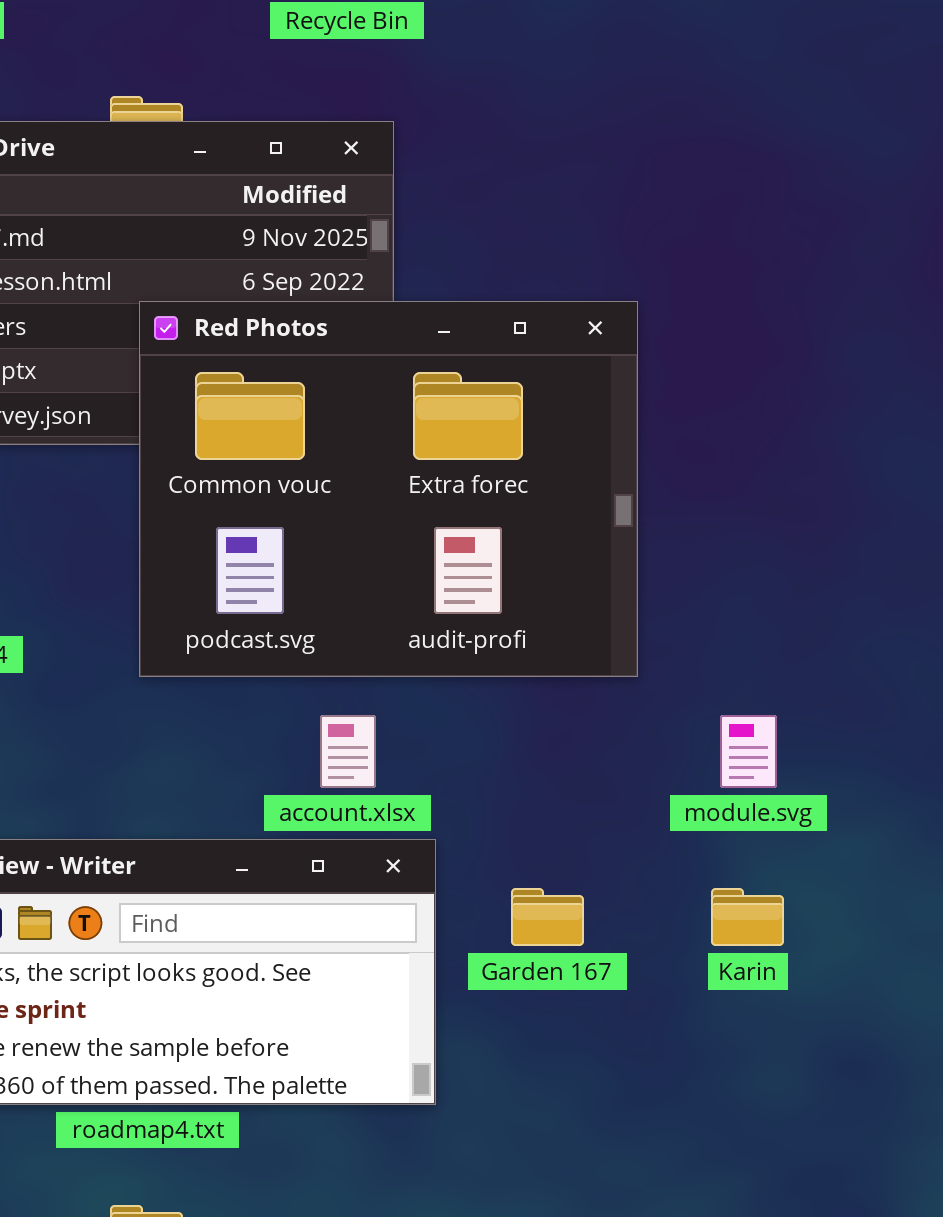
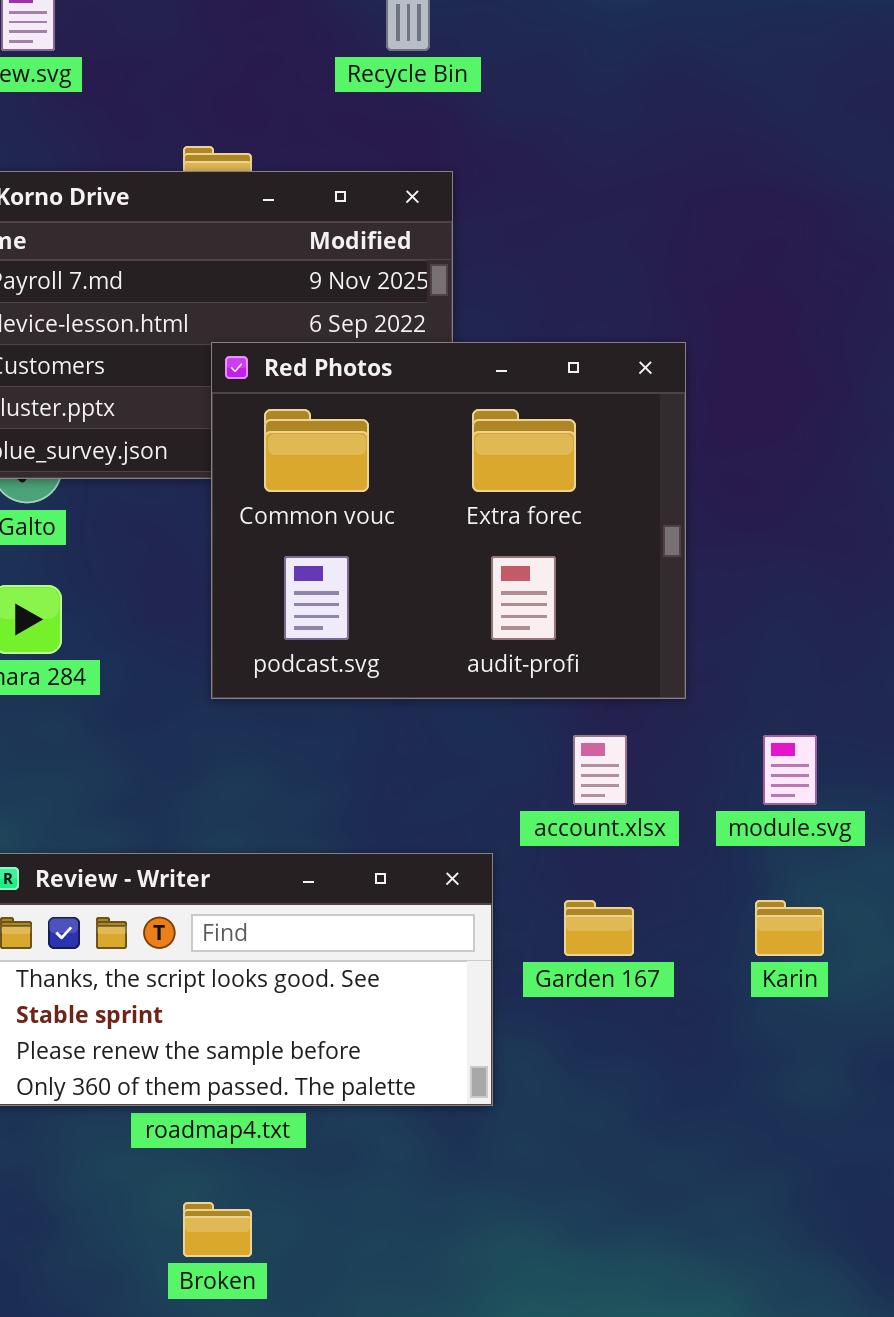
account.xlsx: [320,715,376,788] -> [573,735,627,805], moved

